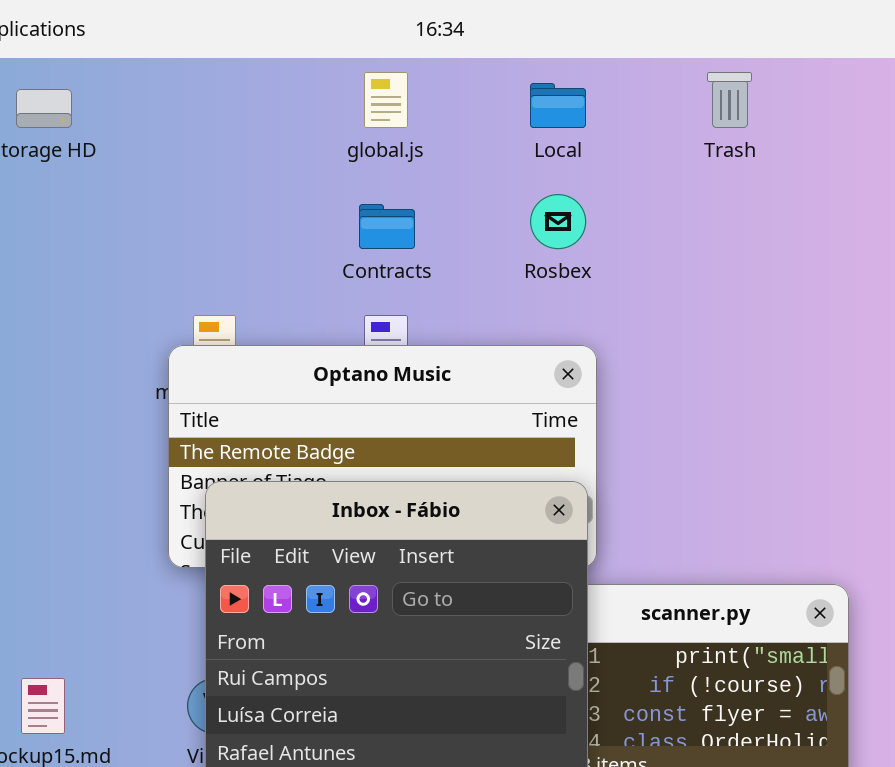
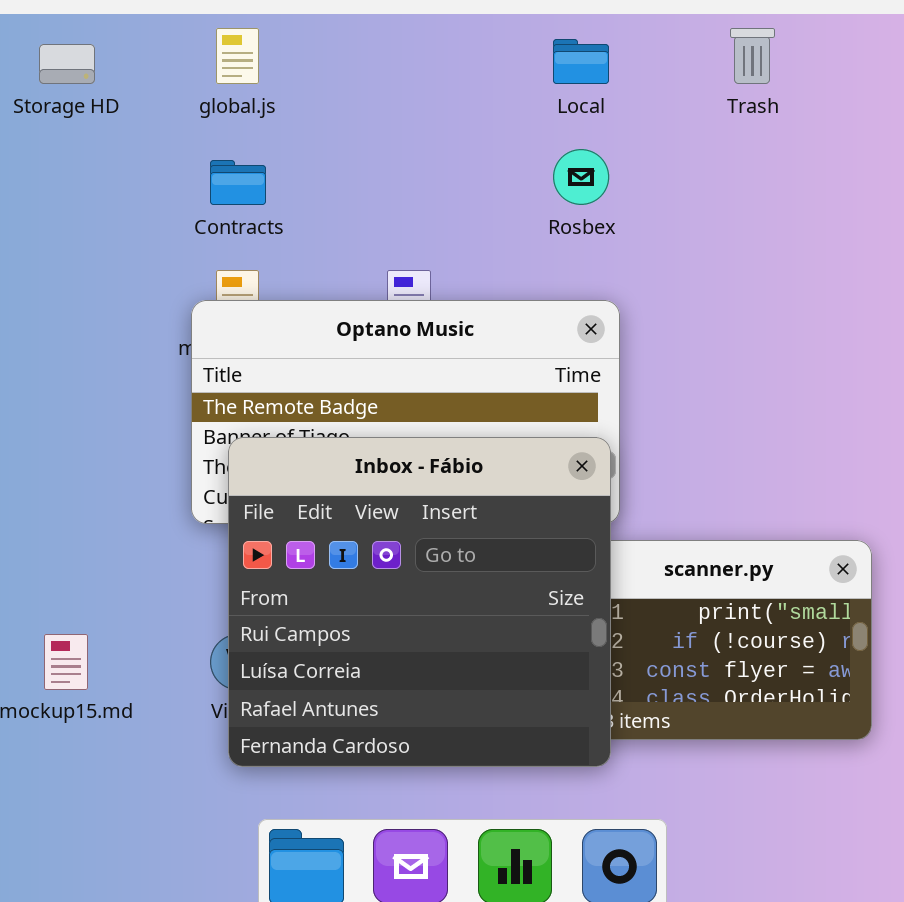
global.js: [364,72,408,128] -> [216,28,259,84], moved
Contracts: [359,204,415,249] -> [210,160,266,205], moved

